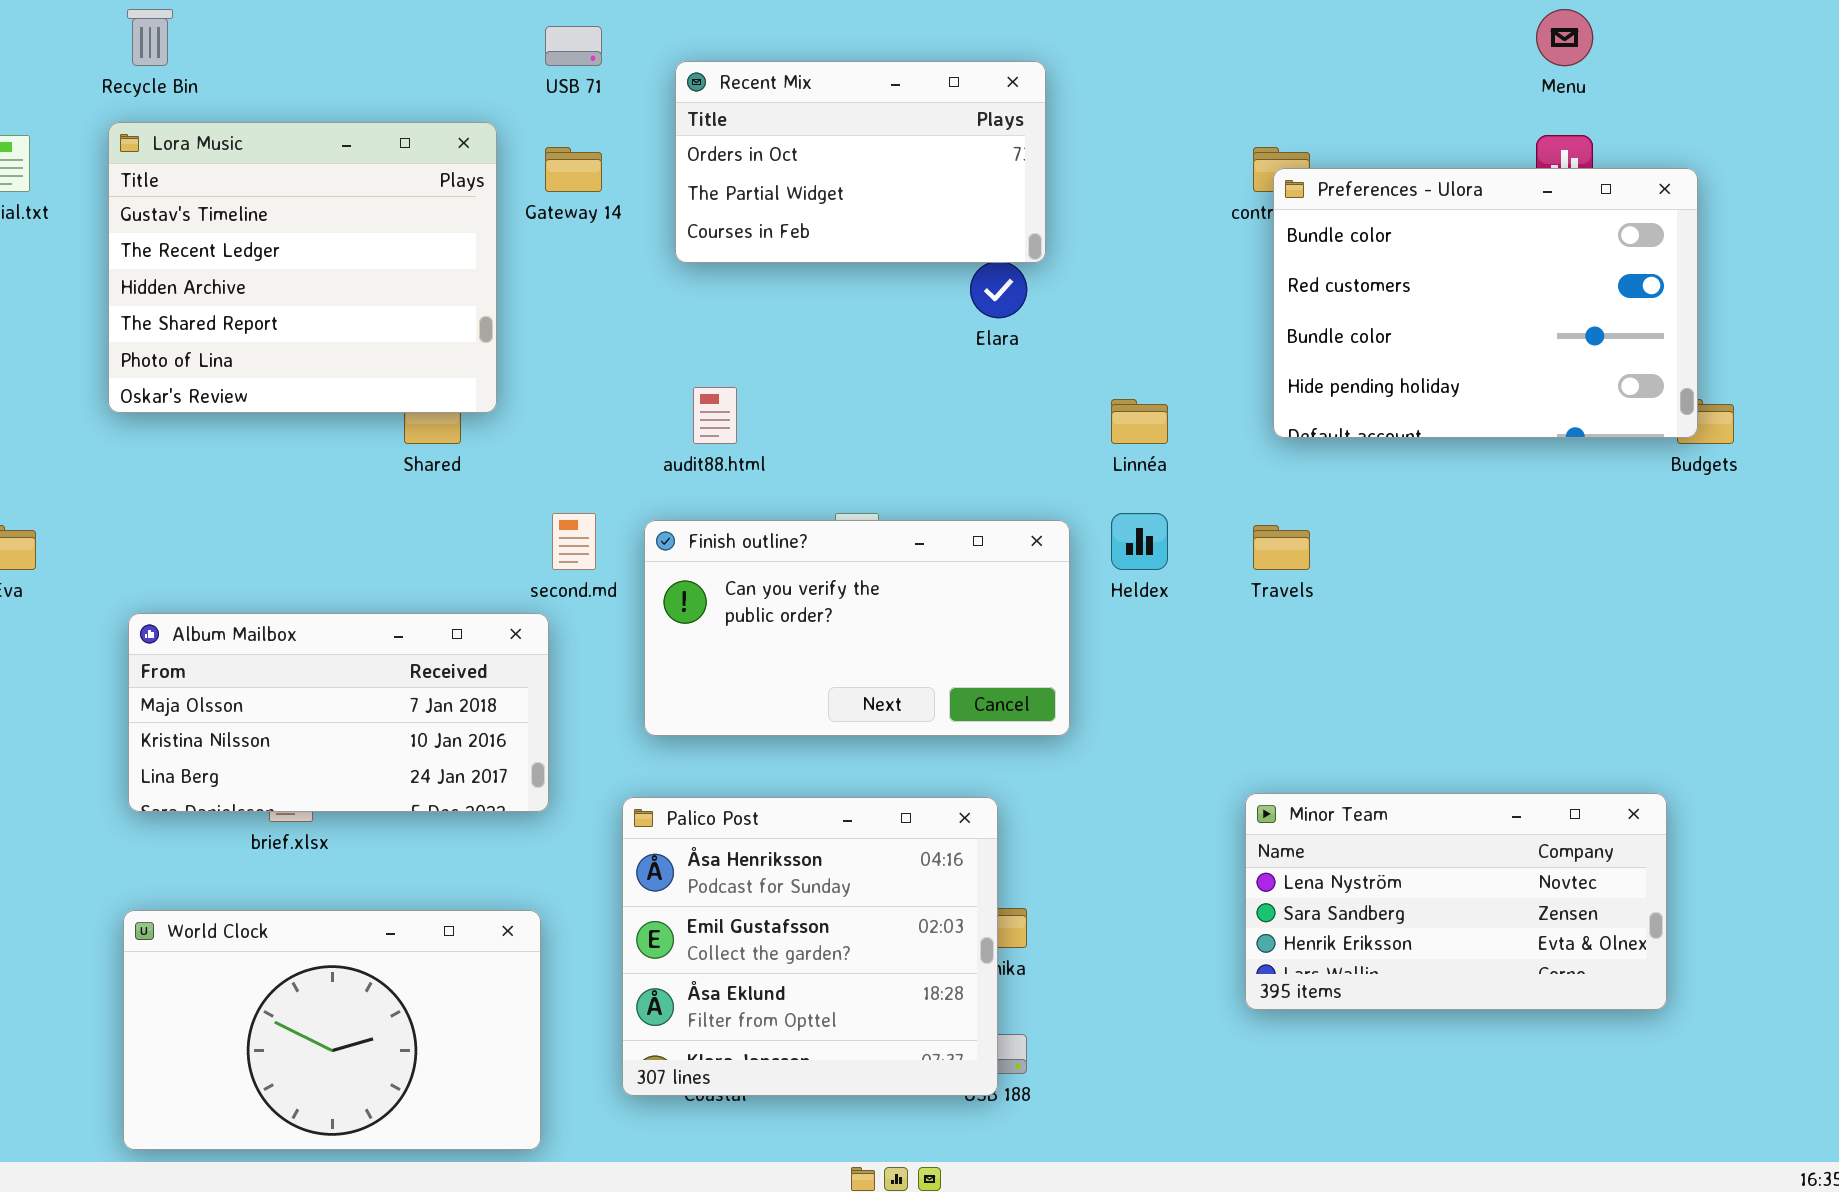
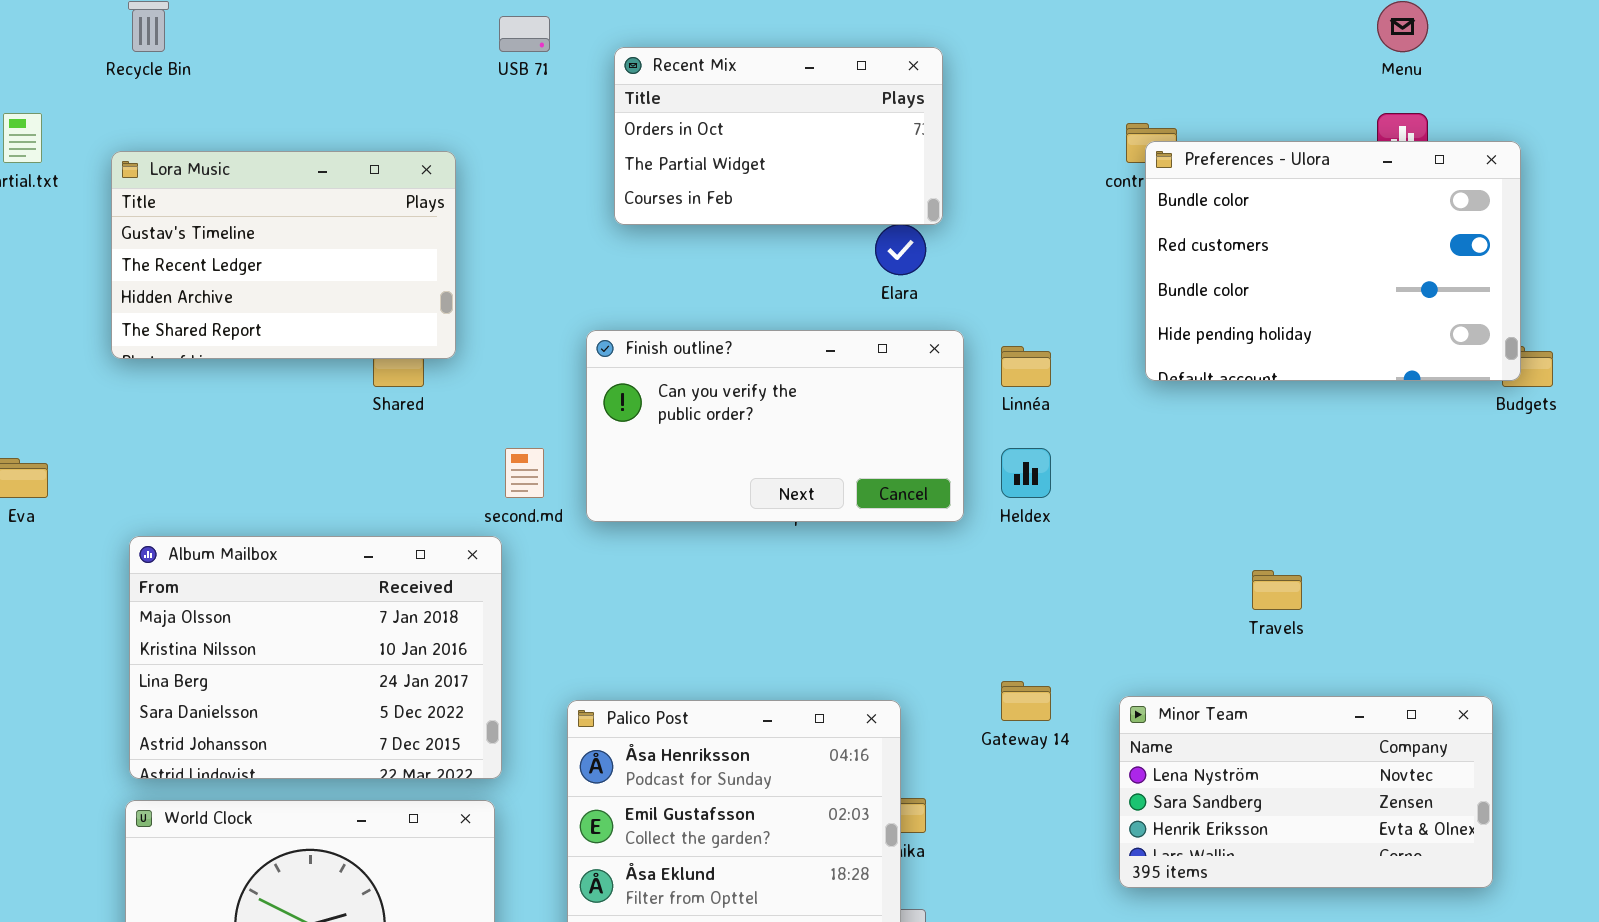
Lora Music: [108,122,497,413] -> [111,151,456,359], resized
Gateway 14: [545,147,602,192] -> [1001,681,1051,721], moved
Finish outline?: [644,520,1070,736] -> [586,330,964,522], moved
Travels: [1253,525,1310,570] -> [1252,570,1302,610], moved
Album Mailbox: [128,613,549,812] -> [129,536,502,779], resized

